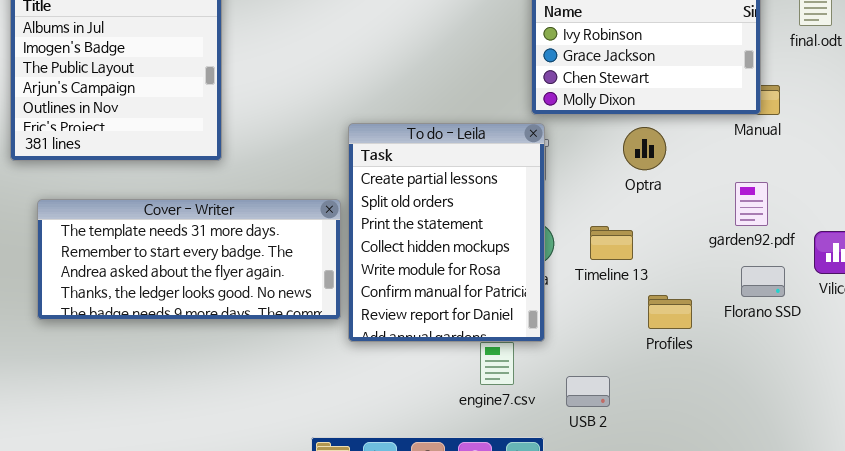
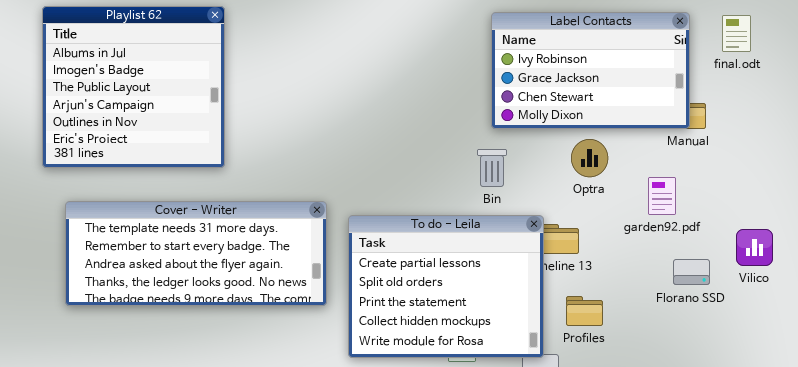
To do - Leila: [348,123,545,342] -> [348,215,544,358], moved, resized
garden92.pdf: [735,182,768,226] -> [648,177,676,215], moved
Profiles: [648,295,692,329] -> [566,296,603,326], moved

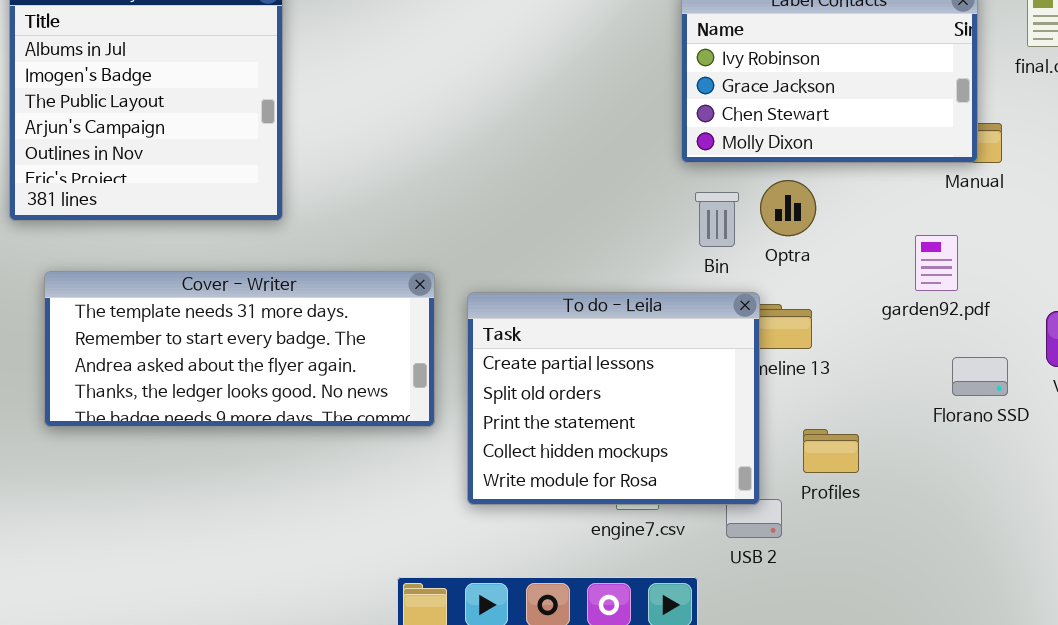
Optra: [571,139,608,177] -> [760,180,816,236], moved
Bin: [477,149,507,187] -> [695,192,739,247], moved
Profiles: [566,296,603,326] -> [803,429,859,473], moved

